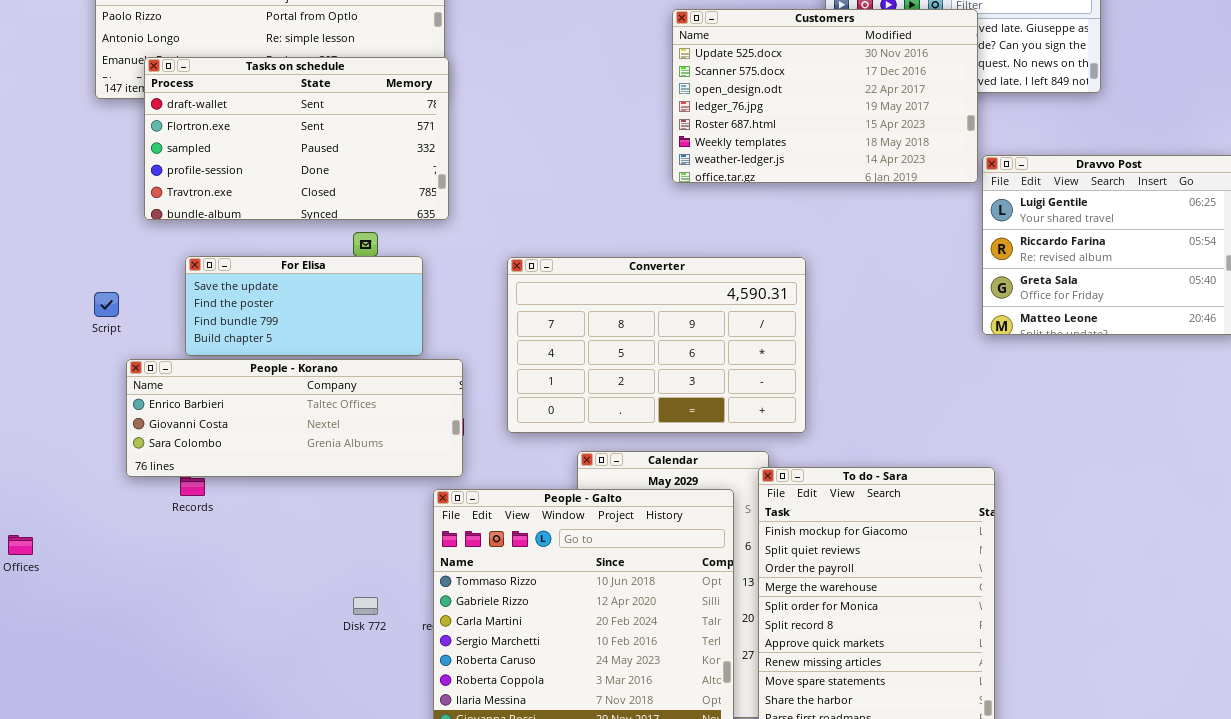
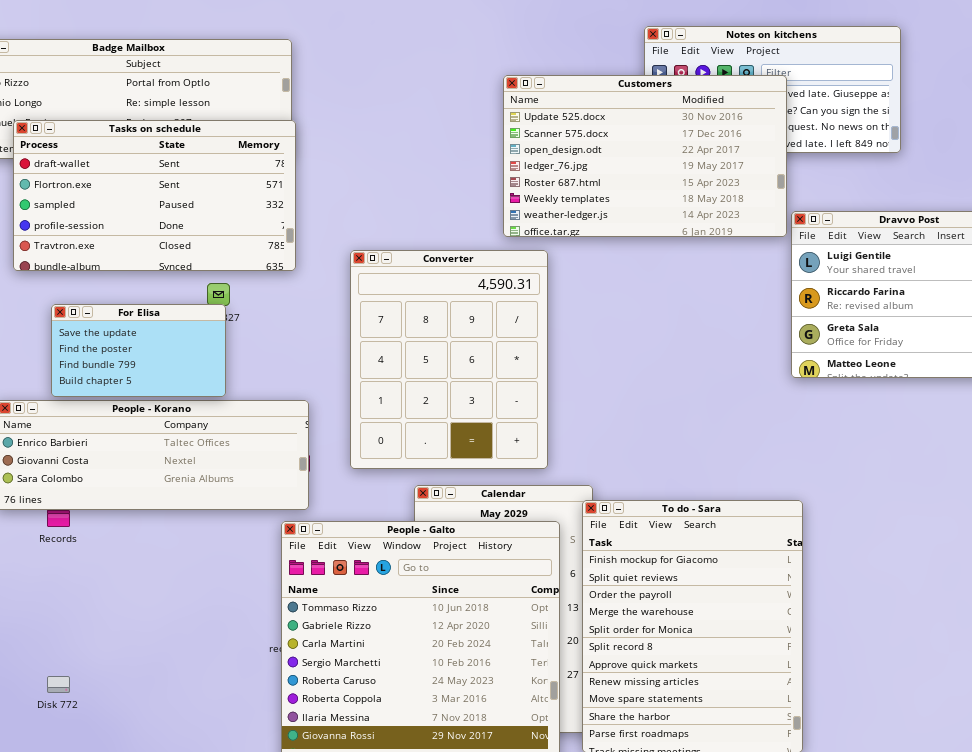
For Elisa: [185,256,423,356] -> [51,304,226,397], resized
Converter: [507,257,806,433] -> [350,250,548,469], resized
Disk 772: [353,597,378,615] -> [47,676,70,693], moved

